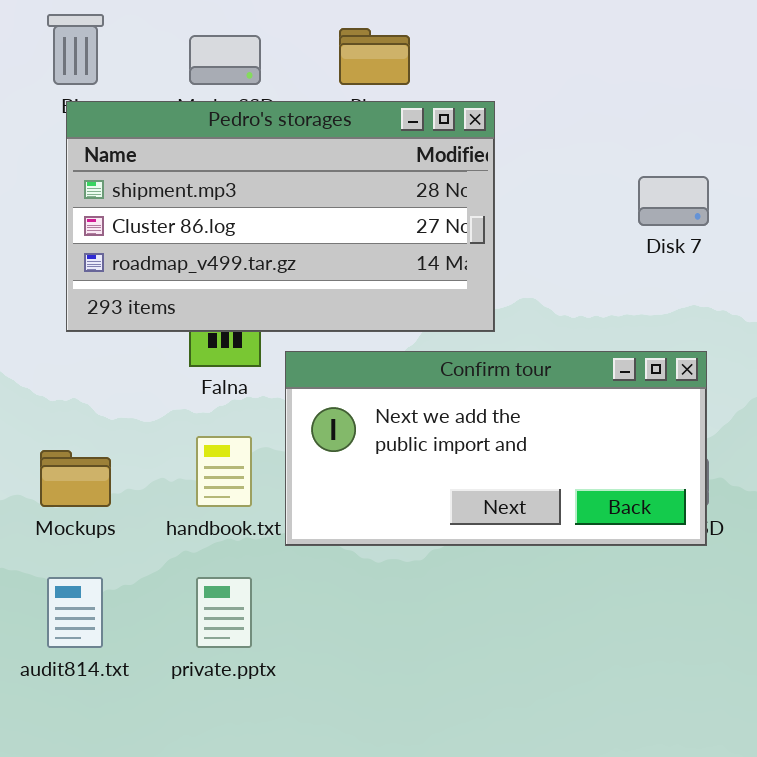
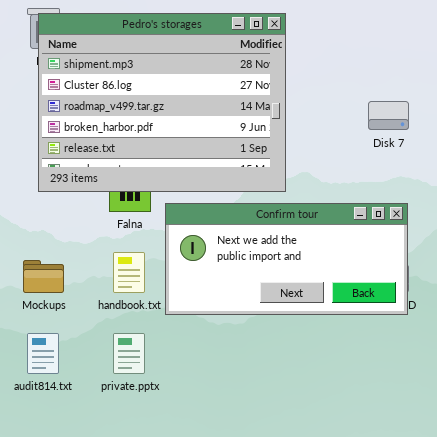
Pedro's storages: [66,101,495,332] -> [38,13,286,192], resized

